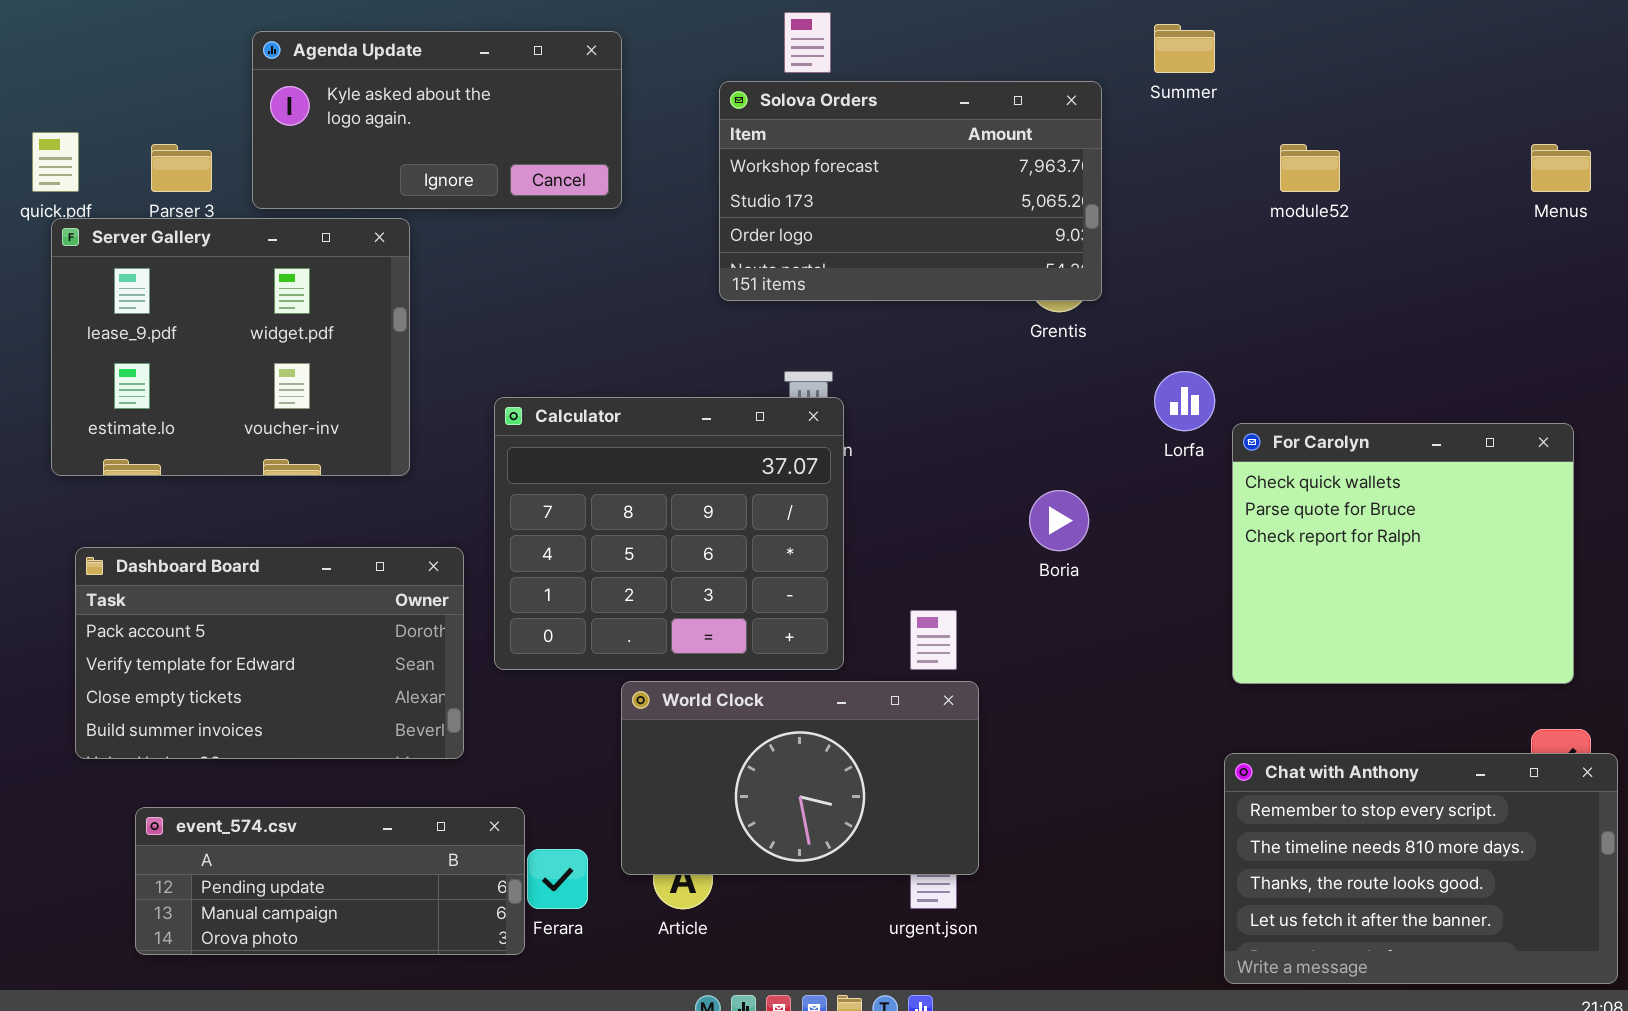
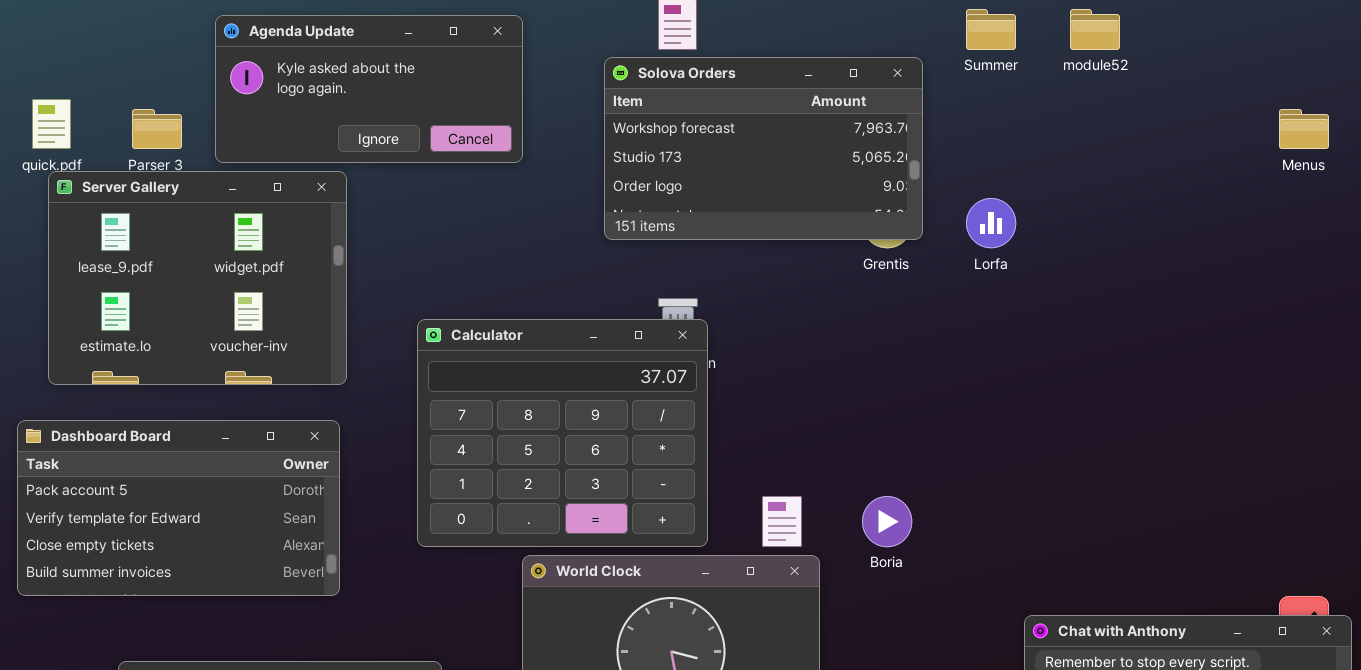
module52: [1280,144,1340,192] -> [1070,9,1120,50], moved
Lorfa: [1154,371,1215,431] -> [966,198,1016,248], moved
For Carolyn: [1232,423,1574,684] -> none, closed
Boria: [1029,490,1089,551] -> [862,496,912,547], moved
Dashboard Board: [75,547,464,759] -> [17,420,340,596], moved

